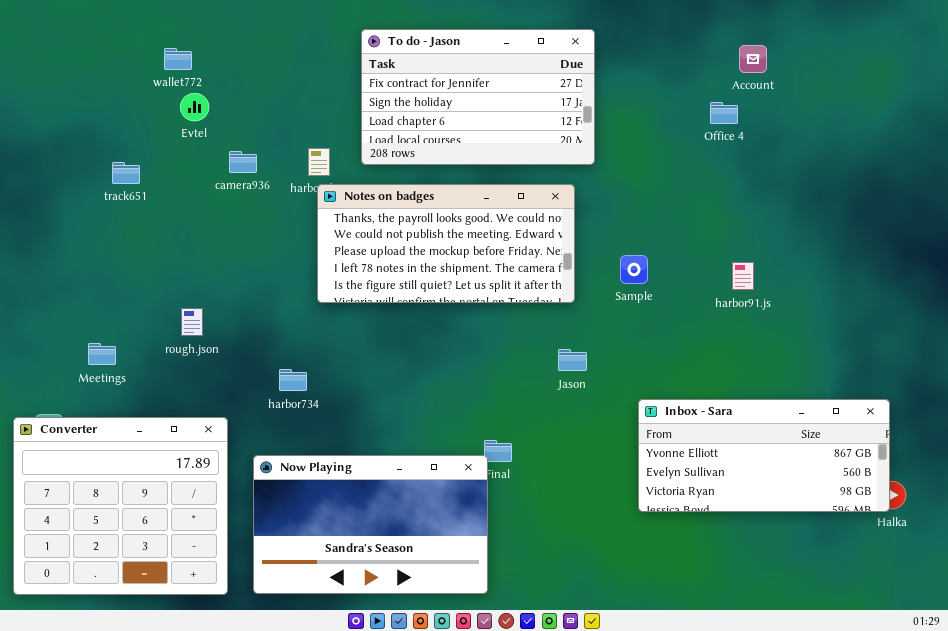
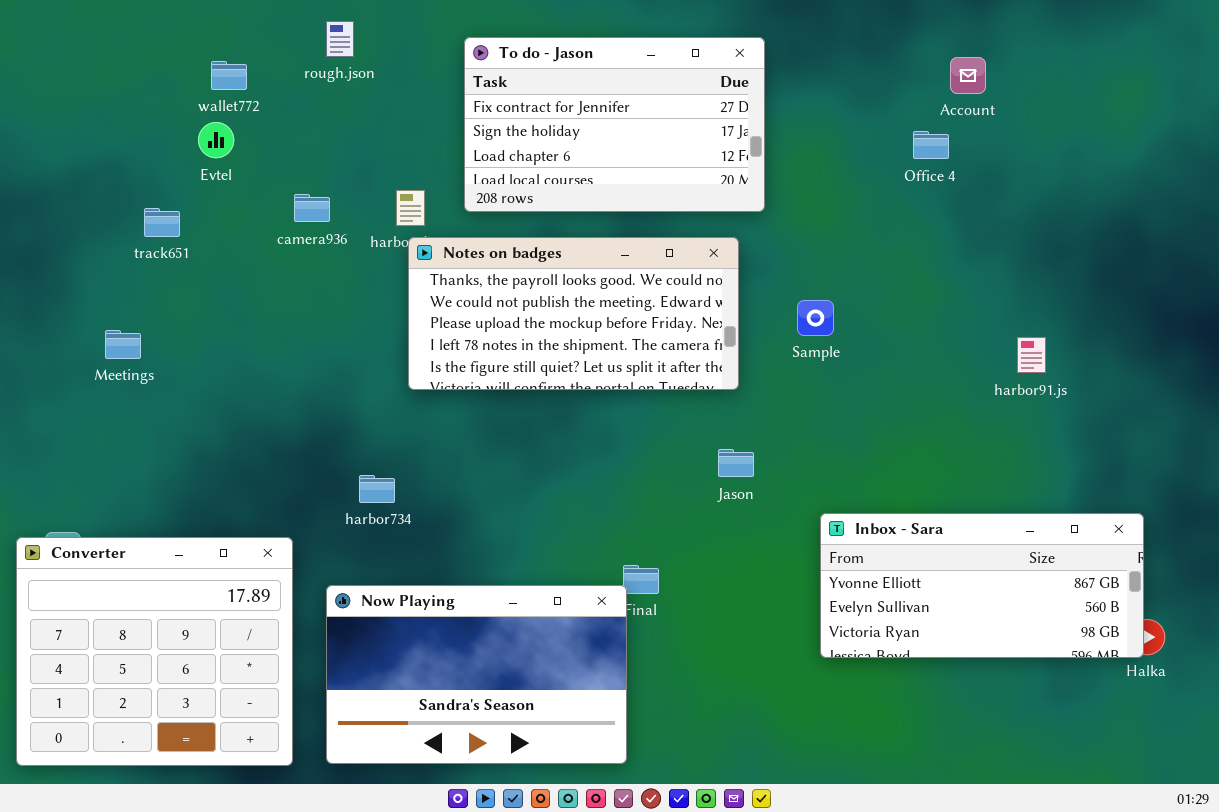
Evtel: [180,93,209,121] -> [198,122,234,158], moved
Sample: [620,255,648,284] -> [797,300,834,336], moved
harbor91.js: [732,262,754,290] -> [1017,337,1046,373], moved
rough.json: [181,308,203,336] -> [326,21,354,57], moved
Meetings: [88,343,116,365] -> [105,330,141,359], moved

